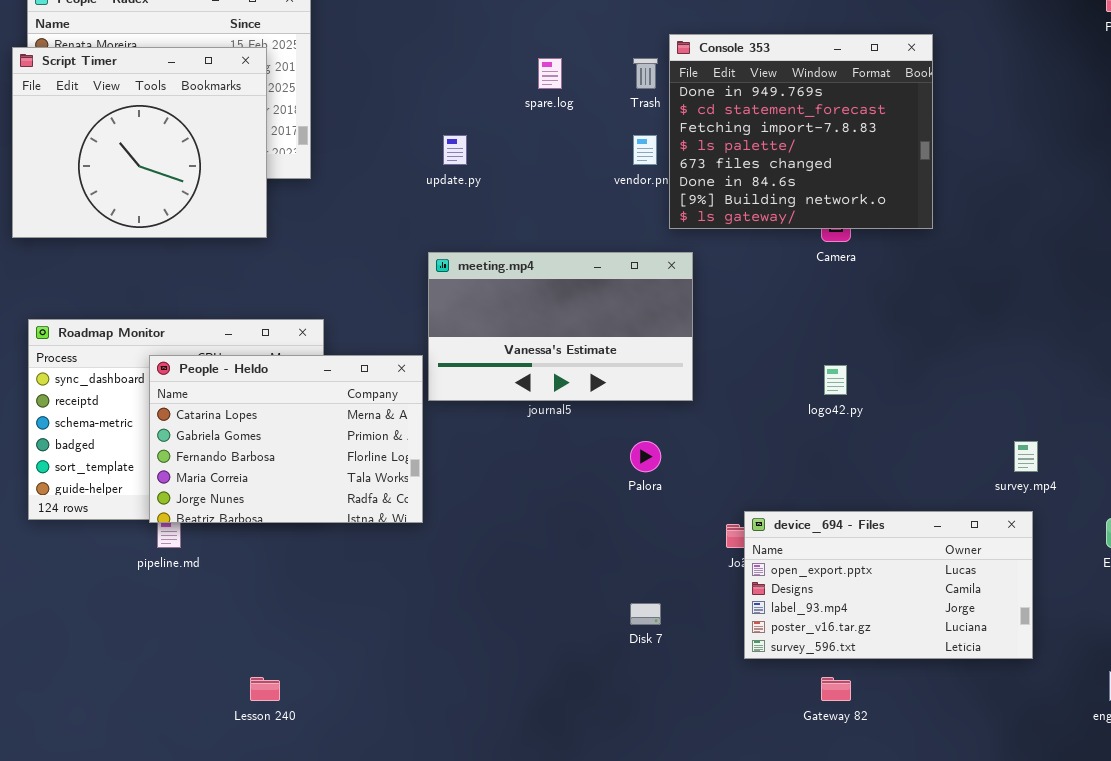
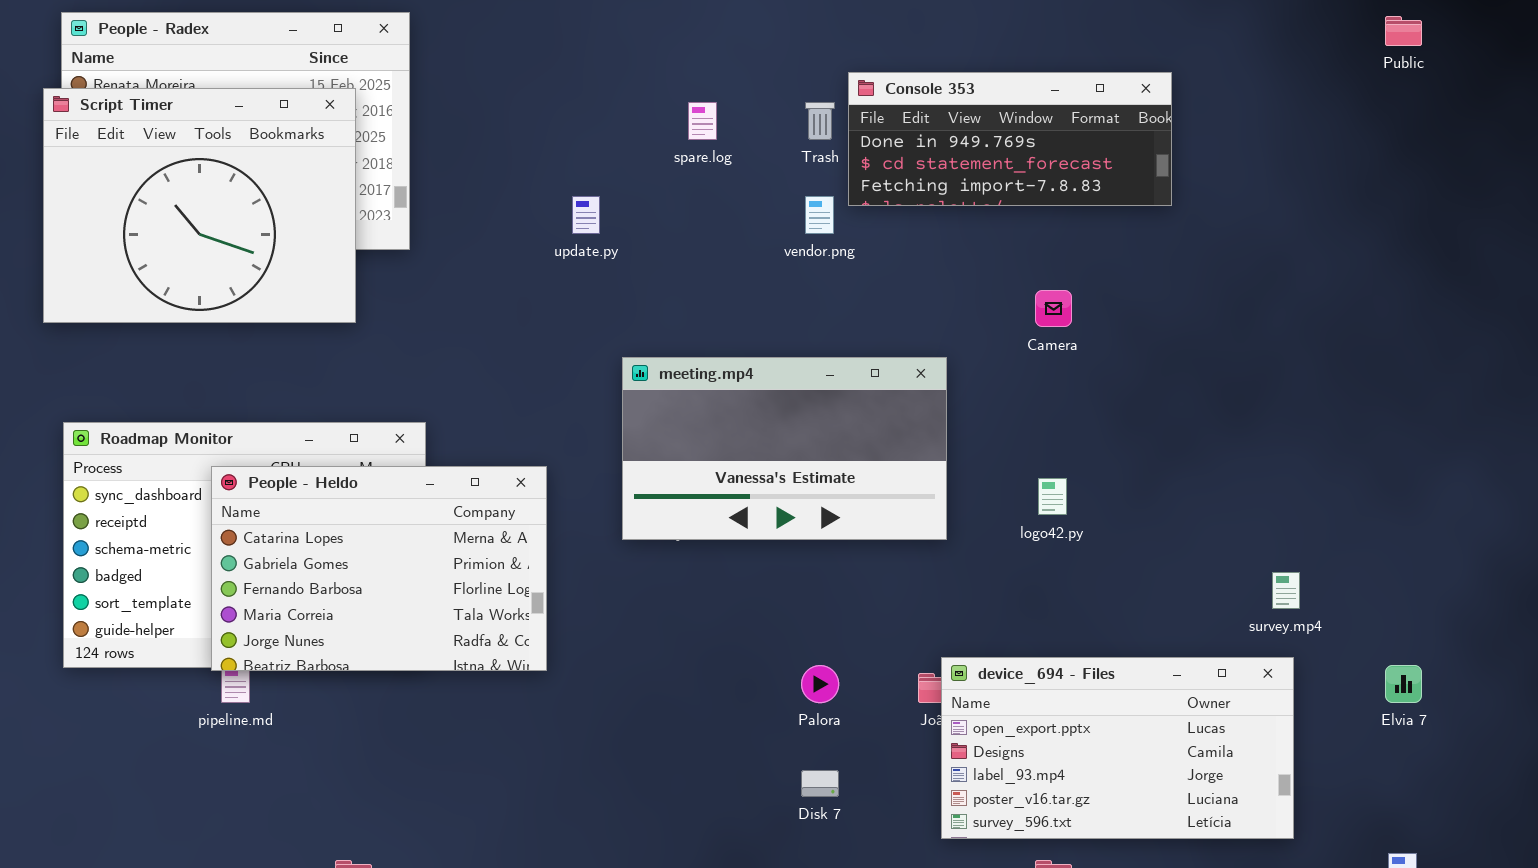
Console 353: [669,34,933,229] -> [848,72,1172,206], resized
meeting.mp4: [428,252,693,401] -> [622,357,947,540], moved
Palora: [630,441,661,472] -> [801,665,839,703], moved

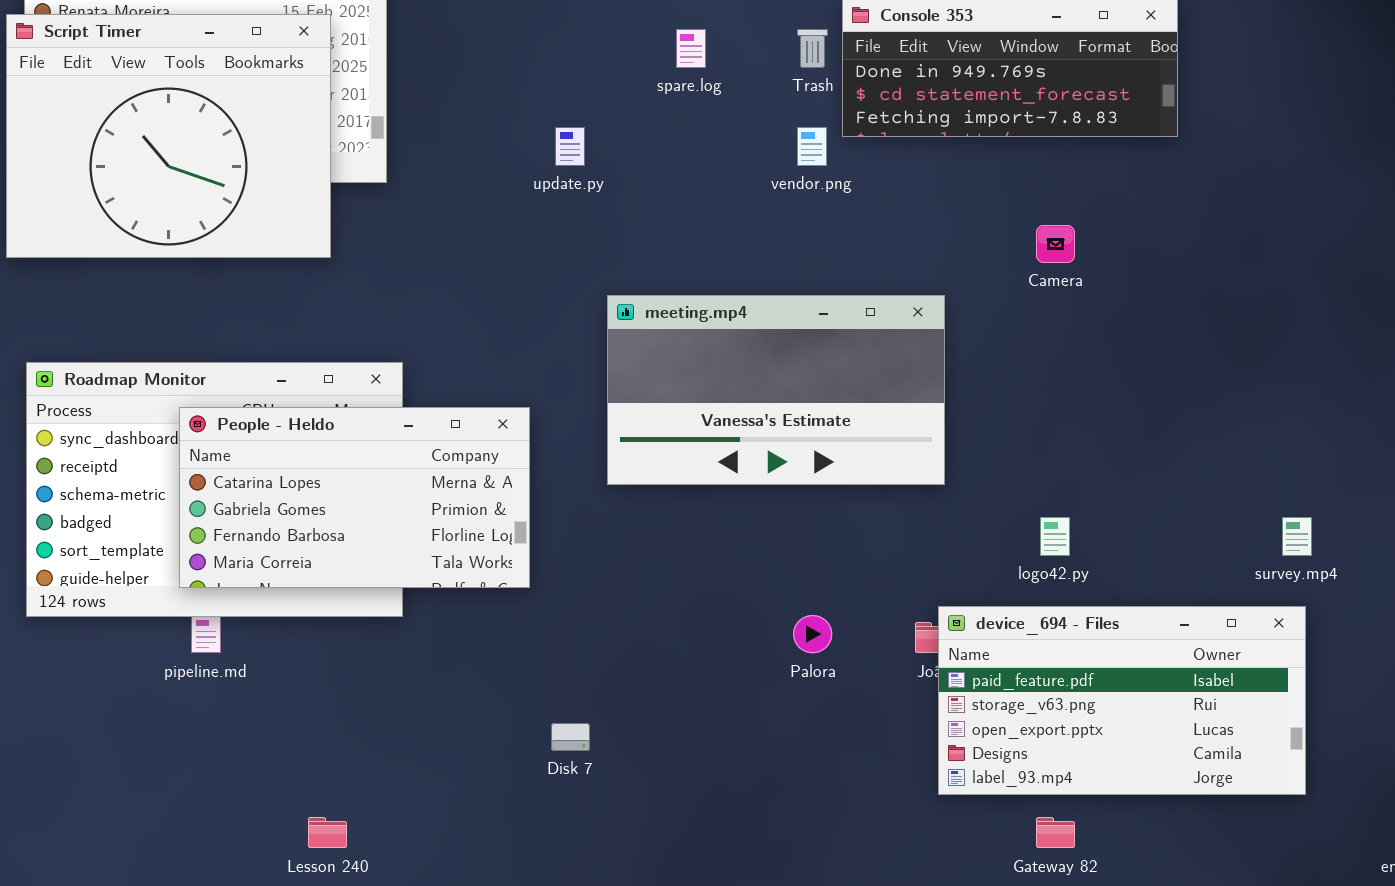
People - Heldo: [211,466,547,671] -> [179,407,530,588], resized
logo42.py: [1038,478,1067,515] -> [1040,517,1070,556], moved
device_694 - Files: [941,657,1294,839] -> [938,606,1306,795], scrolled up 2 rows
Disk 7: [801,770,839,797] -> [551,723,590,751], moved

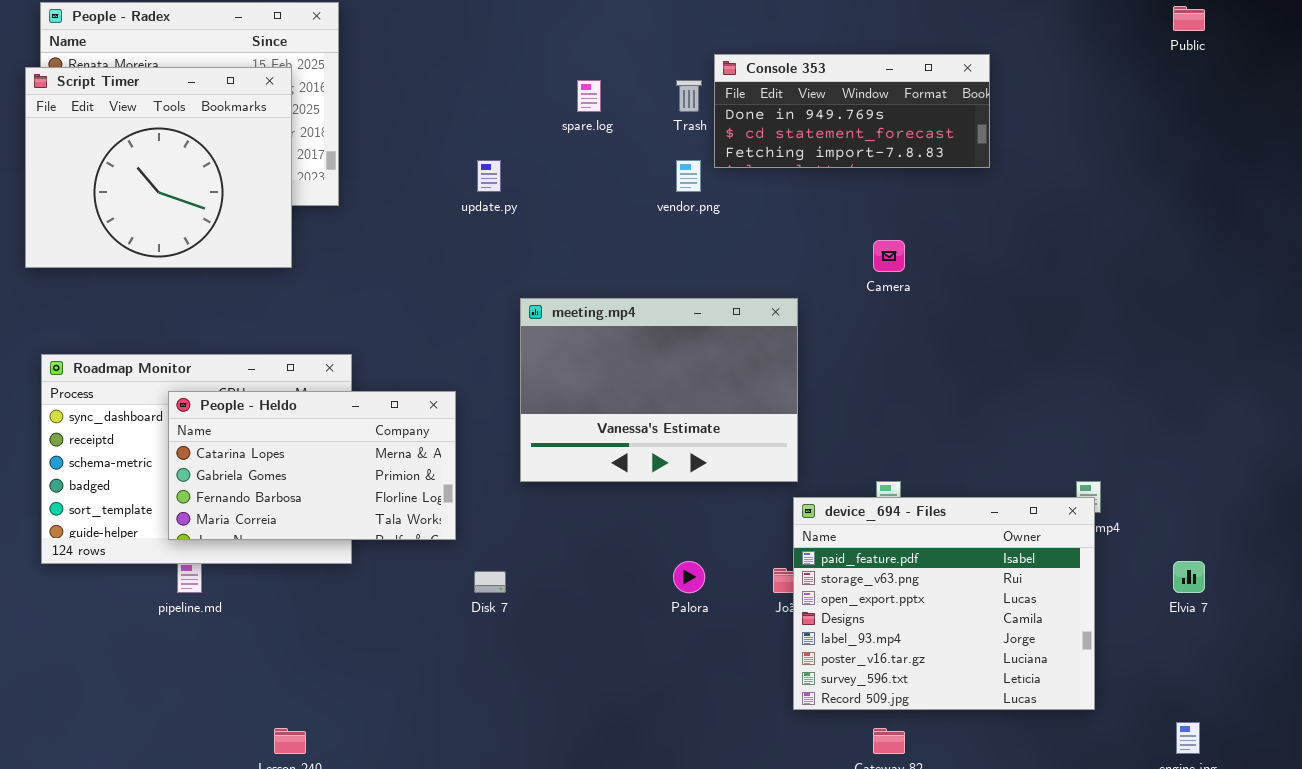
meeting.mp4: [607,295,945,485] -> [520,298,798,482], resized
device_694 - Files: [938,606,1306,795] -> [793,497,1095,710], resized
Disk 7: [551,723,590,751] -> [474,571,506,593], moved

